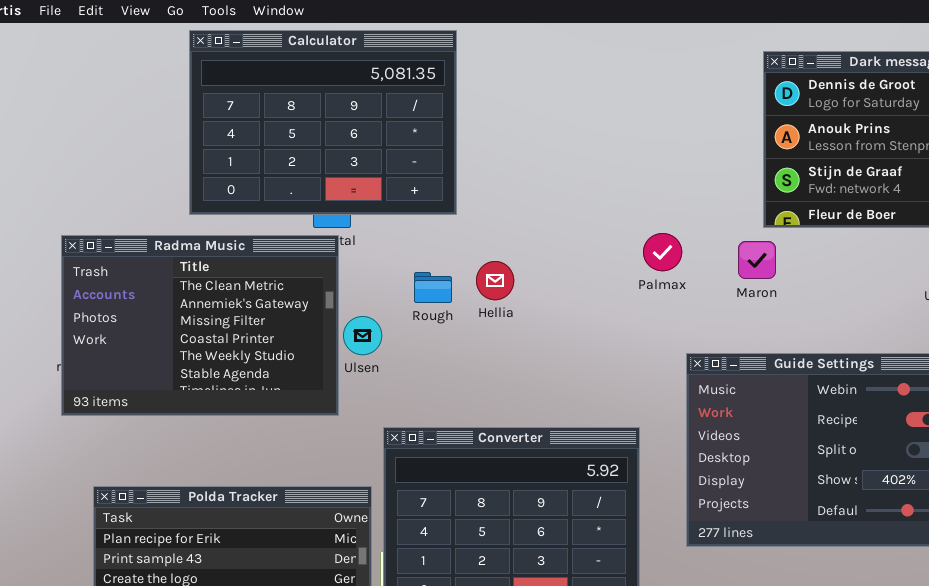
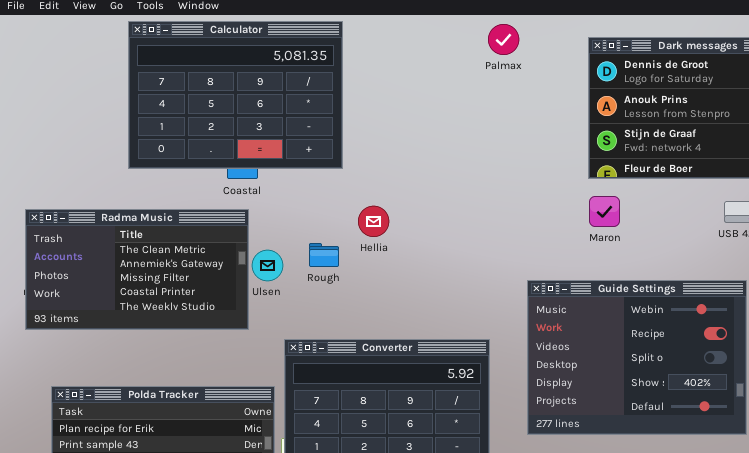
Palmax: [643,233,682,271] -> [488,24,519,55], moved
Radma Music: [61,235,339,416] -> [25,209,249,330], resized
Maron: [738,241,776,279] -> [589,196,620,227], moved
Rough: [414,272,452,303] -> [309,243,339,267], moved

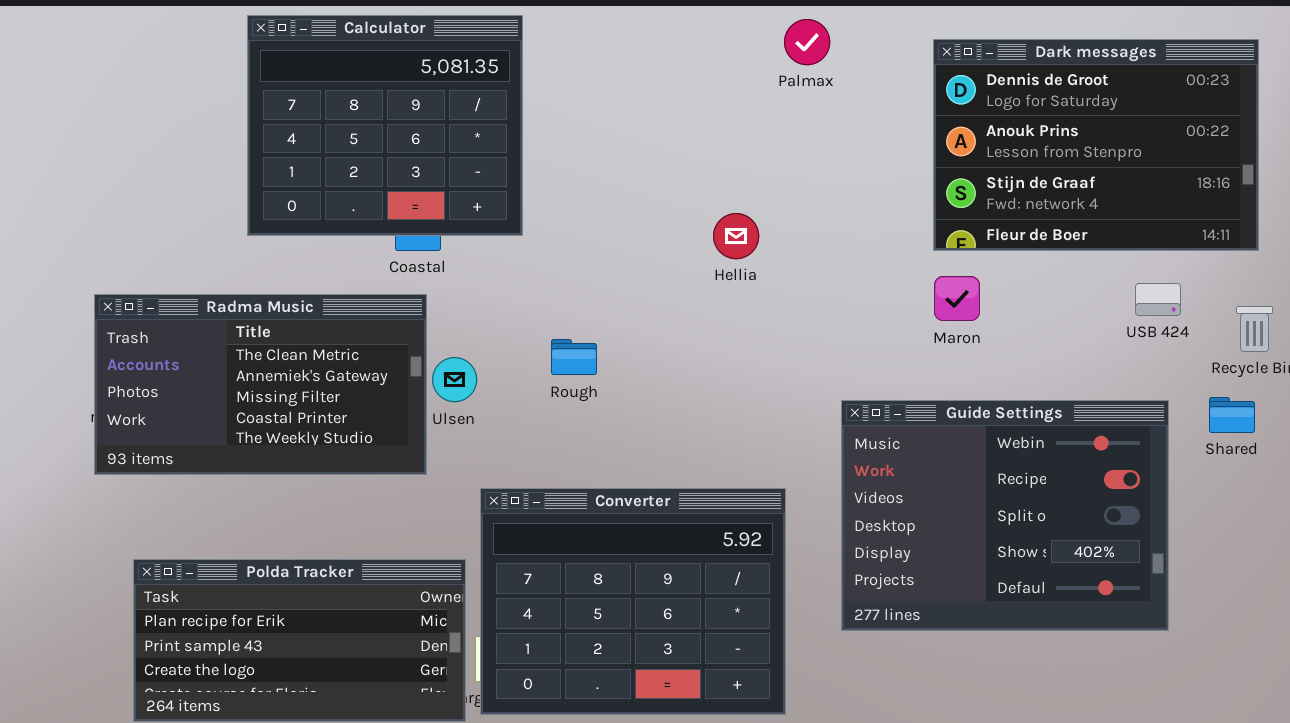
Calculator: [128,21,343,169] -> [247,15,523,236], resized
Hellia: [358,206,389,237] -> [713,213,759,259], moved
Rough: [309,243,339,267] -> [551,339,597,375], moved

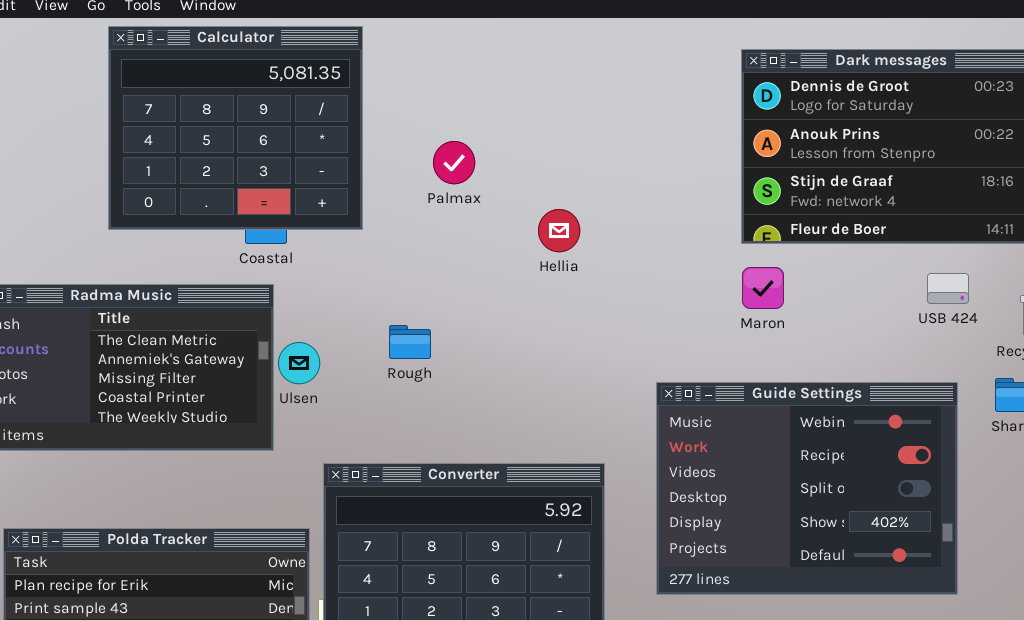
Palmax: [784,19,830,65] -> [433,141,475,184], moved

